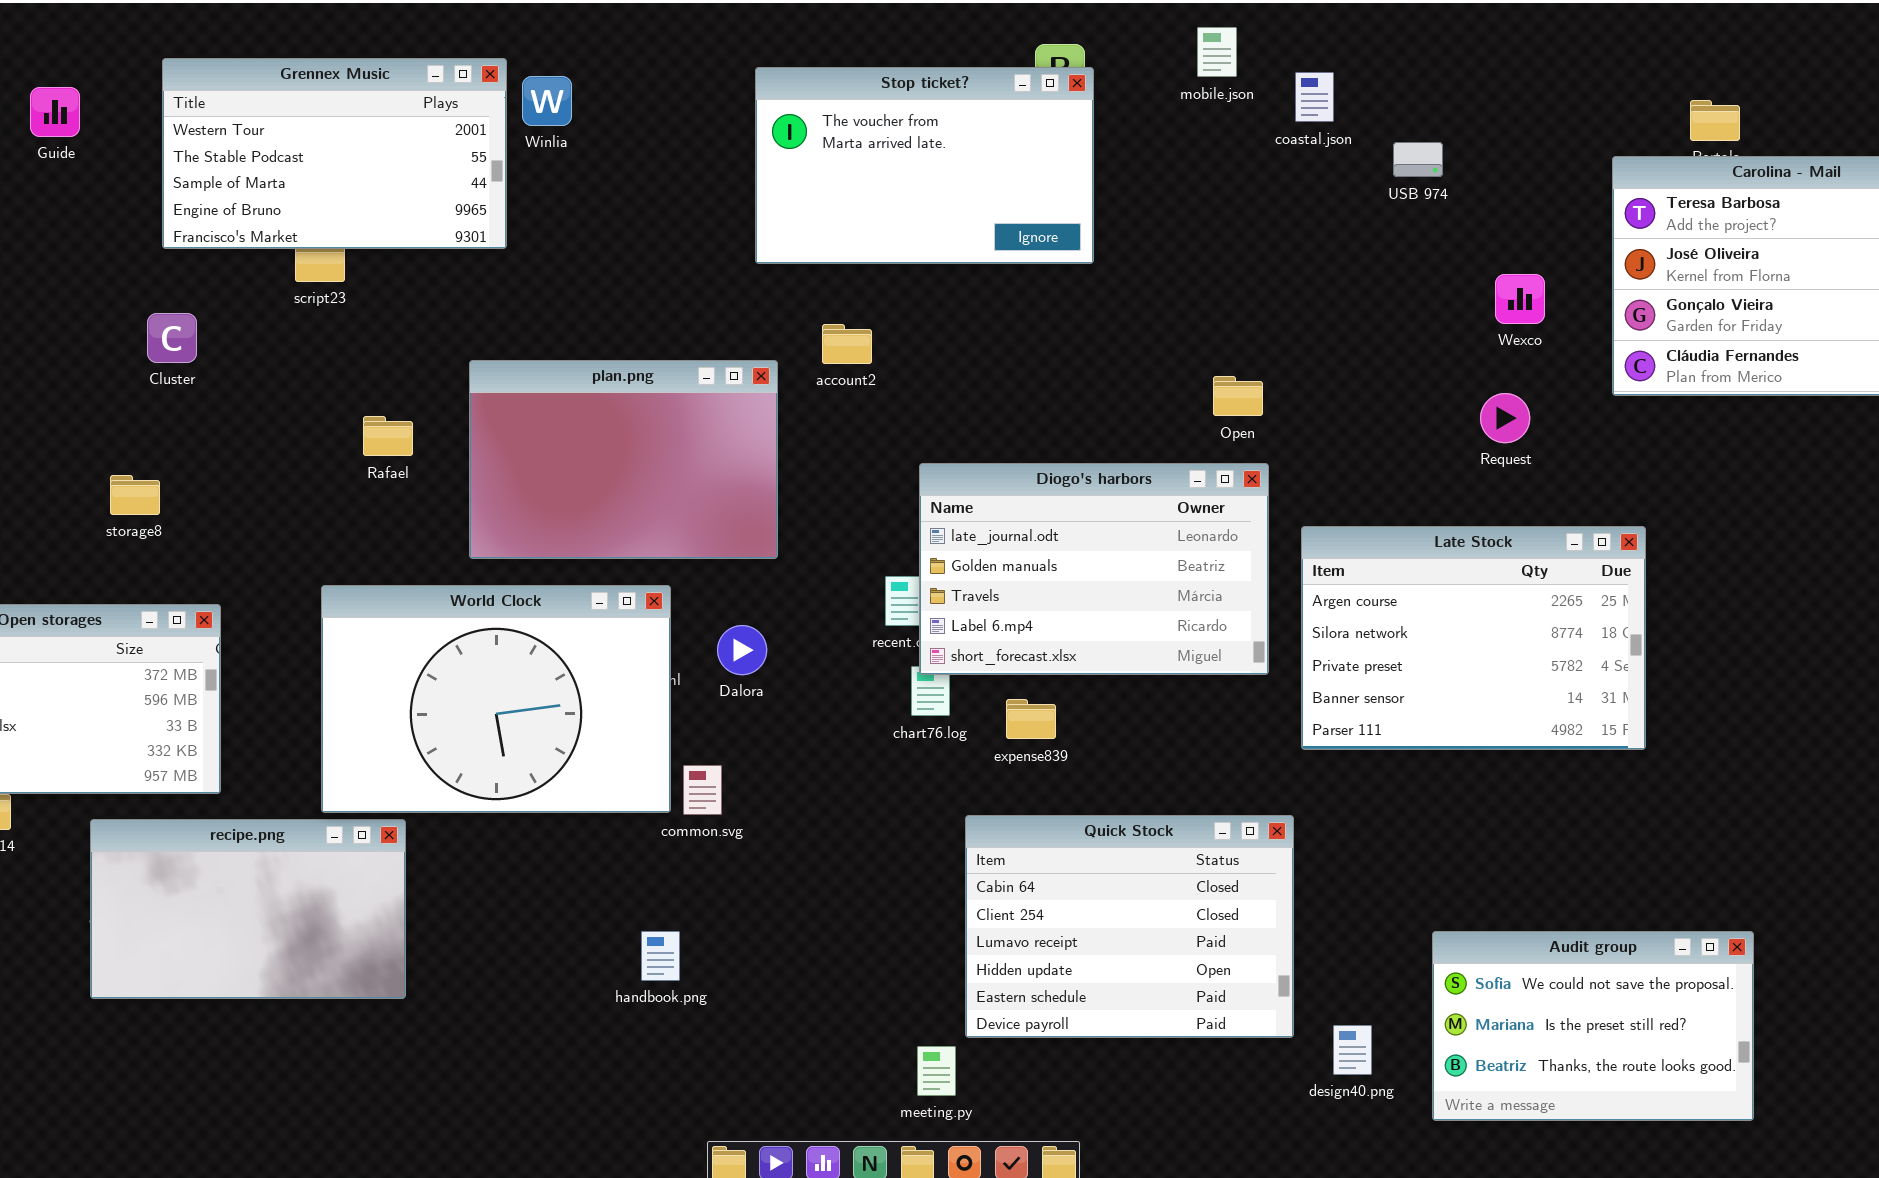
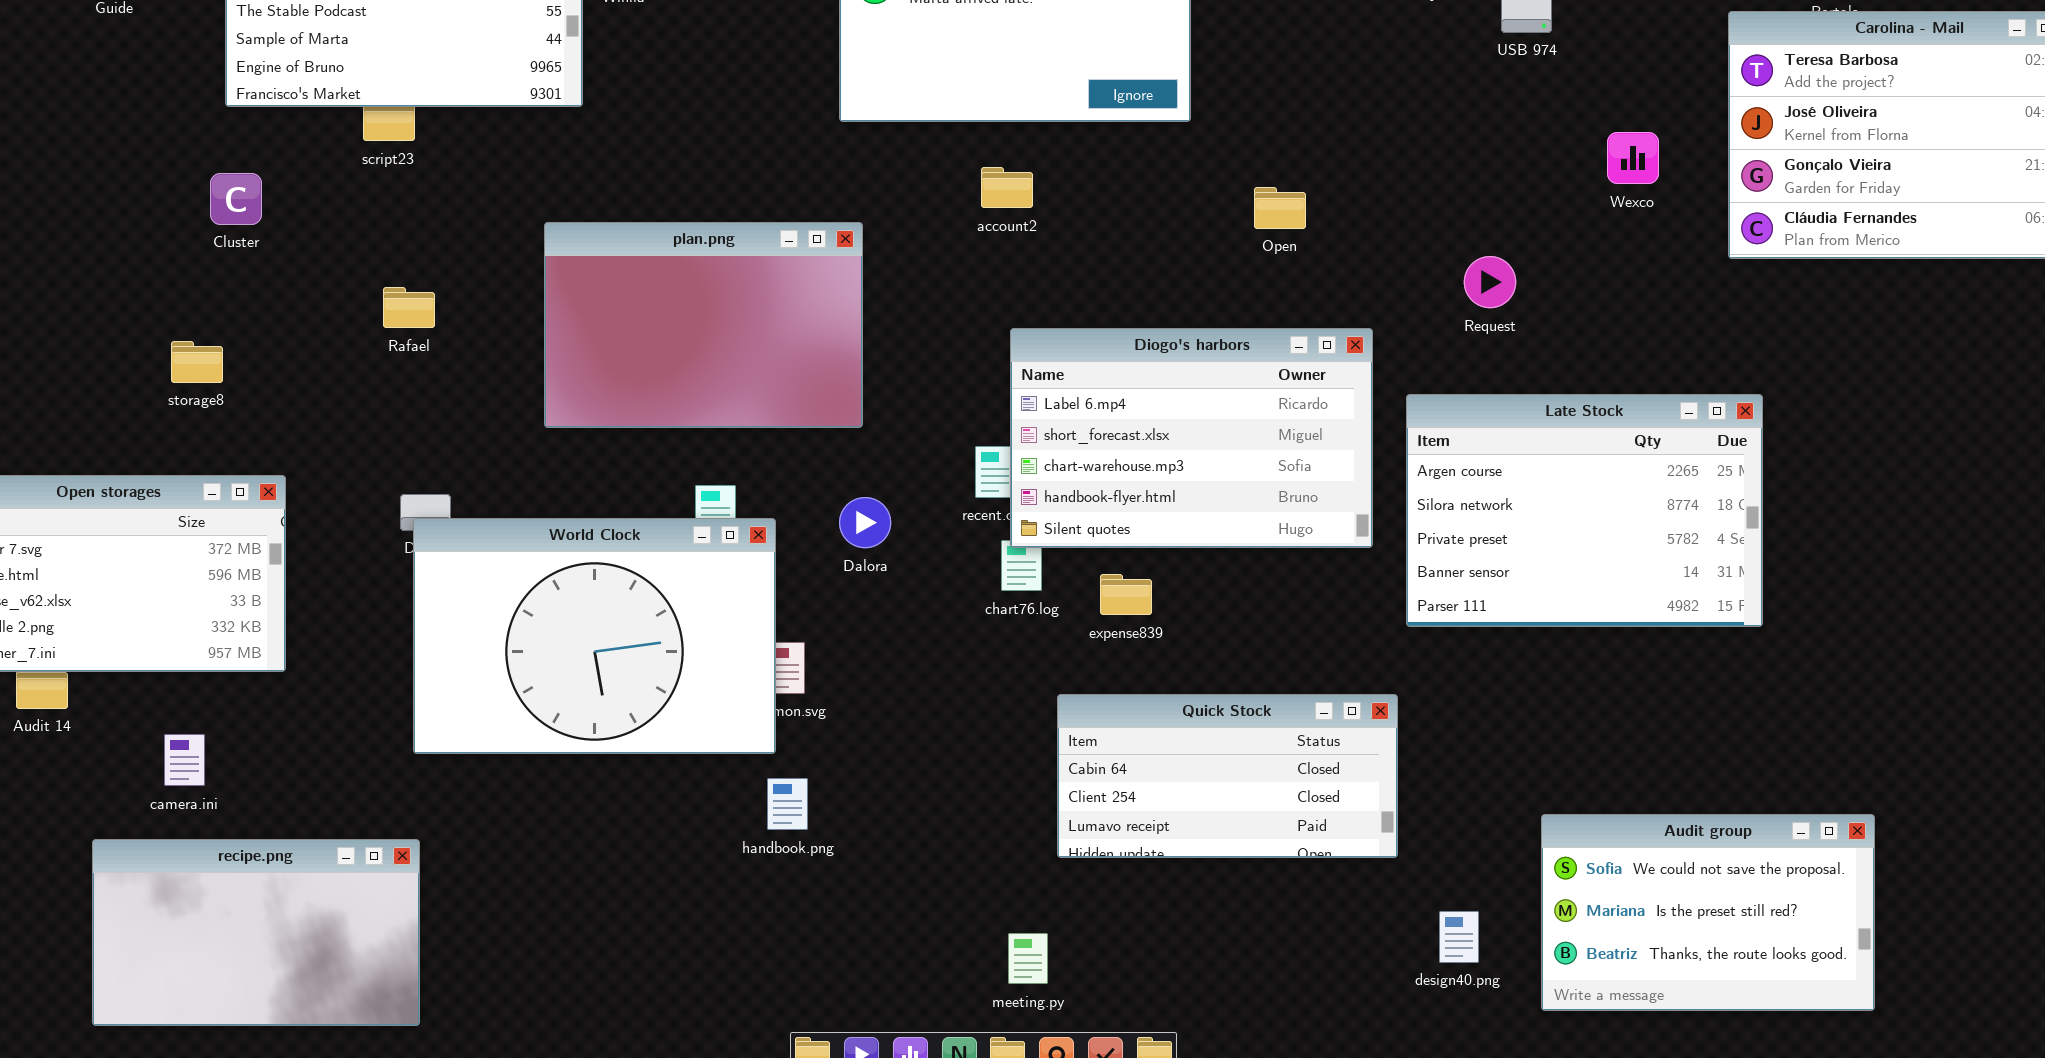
account2: [822,324,872,364] -> [981,167,1033,208], moved
Open: [1213,376,1263,416] -> [1254,187,1306,229], moved
Request: [1480,393,1530,443] -> [1464,256,1516,308], moved
Rafael: [363,416,413,456] -> [383,287,435,328], moved
Diogo's harbors: [919,463,1269,675] -> [1010,328,1373,548], scrolled down 3 rows
World Clock: [321,585,671,813] -> [413,518,776,754], moved
Dalora: [717,625,767,675] -> [839,497,891,548], moved
Quick Stock: [965,815,1294,1038] -> [1057,694,1398,858], resized
recipe.png: [90,819,406,999] -> [92,839,420,1026], moved
handbook.png: [641,931,680,981] -> [767,778,808,830], moved

